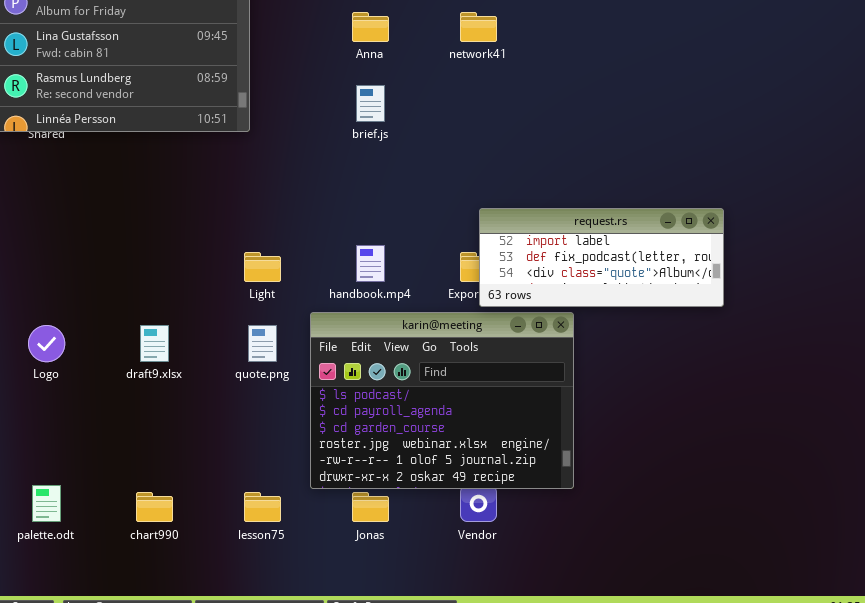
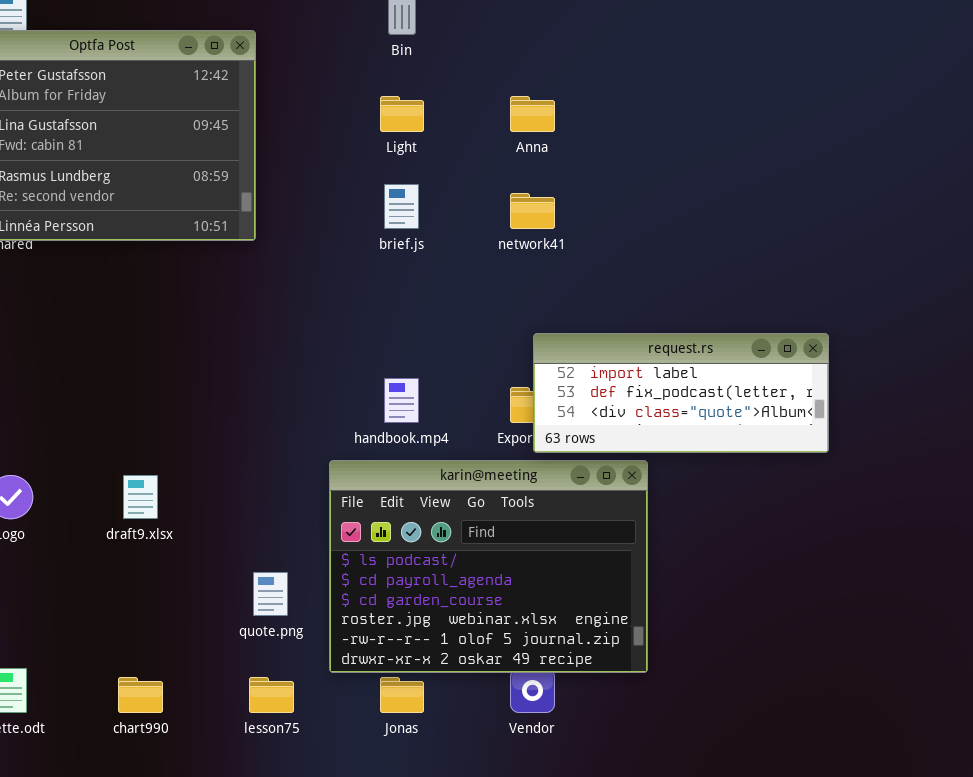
Anna: [352,12,389,42] -> [510,96,555,132], moved
network41: [460,12,497,42] -> [510,193,555,229], moved
Light: [244,252,281,282] -> [380,96,424,132], moved
quote.png: [248,325,277,362] -> [253,572,288,616], moved

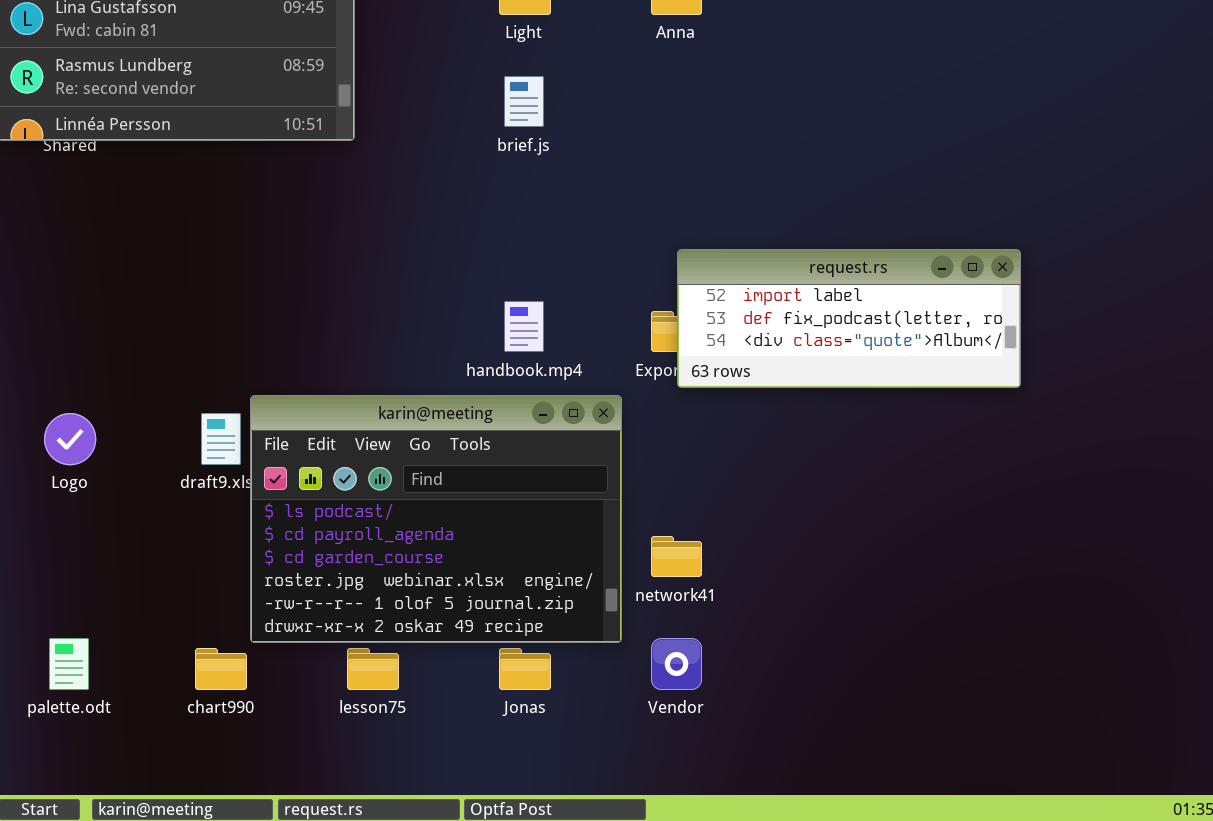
network41: [510,193,555,229] -> [651,536,702,577], moved
karin@meeting: [329,460,648,673] -> [250,395,622,643], moved

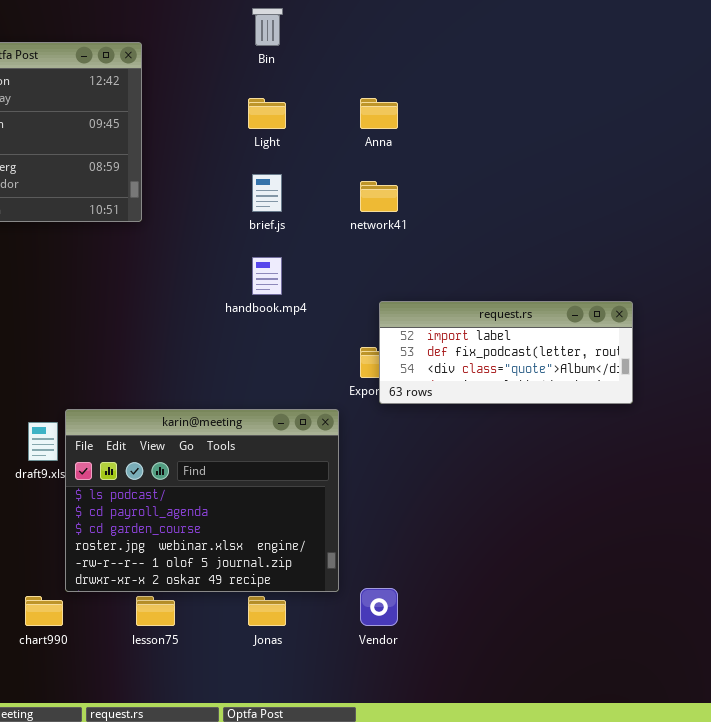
handbook.mp4: [504,301,544,352] -> [252,257,282,295], moved
network41: [651,536,702,577] -> [360,181,398,212], moved

